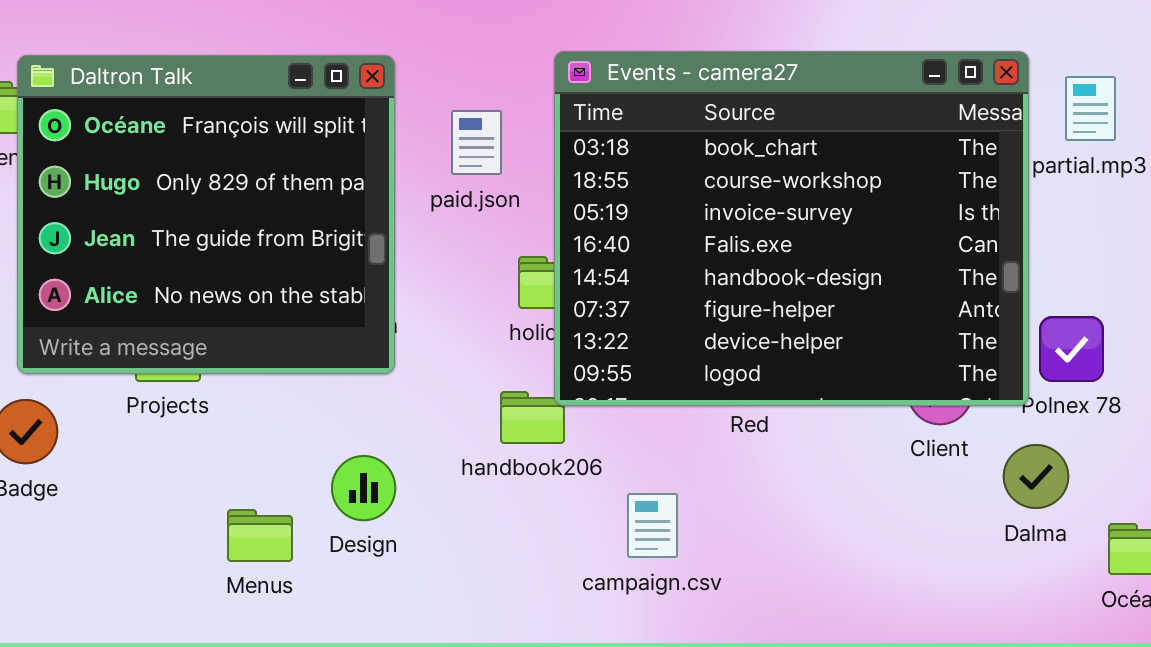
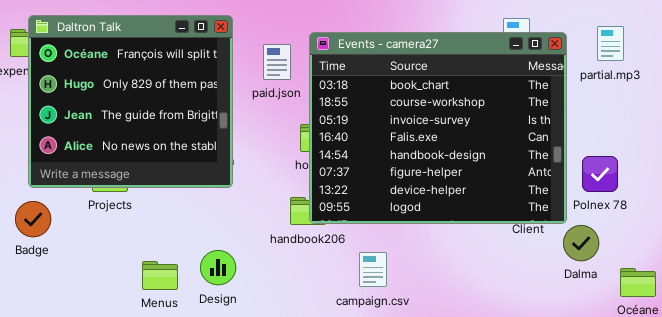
Events - camera27: [554,51,1029,406] -> [309,32,567,224], moved
Design: [331,455,396,521] -> [200,250,236,285], moved

